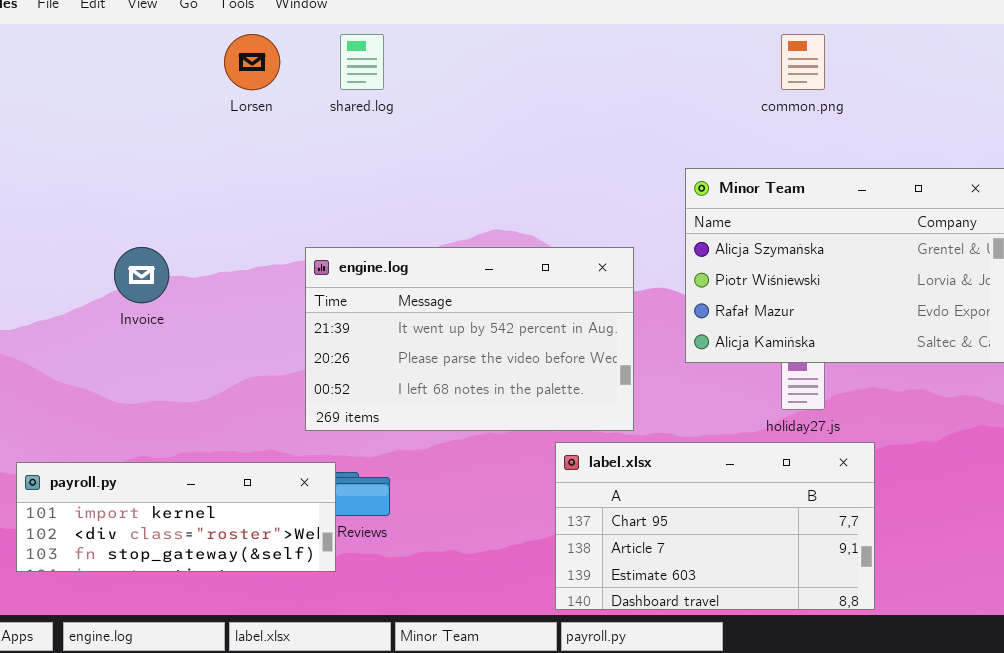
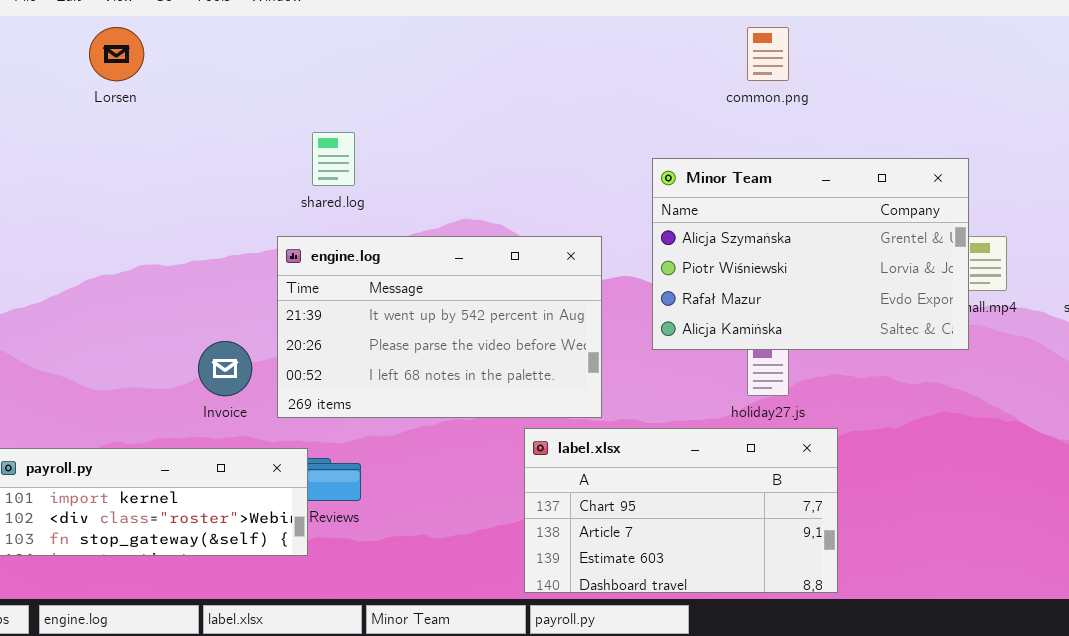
Lorsen: [224,34,280,90] -> [89,27,144,81], moved
shared.log: [340,34,384,90] -> [312,132,355,186], moved
Invoice: [114,247,169,303] -> [198,341,252,396], moved

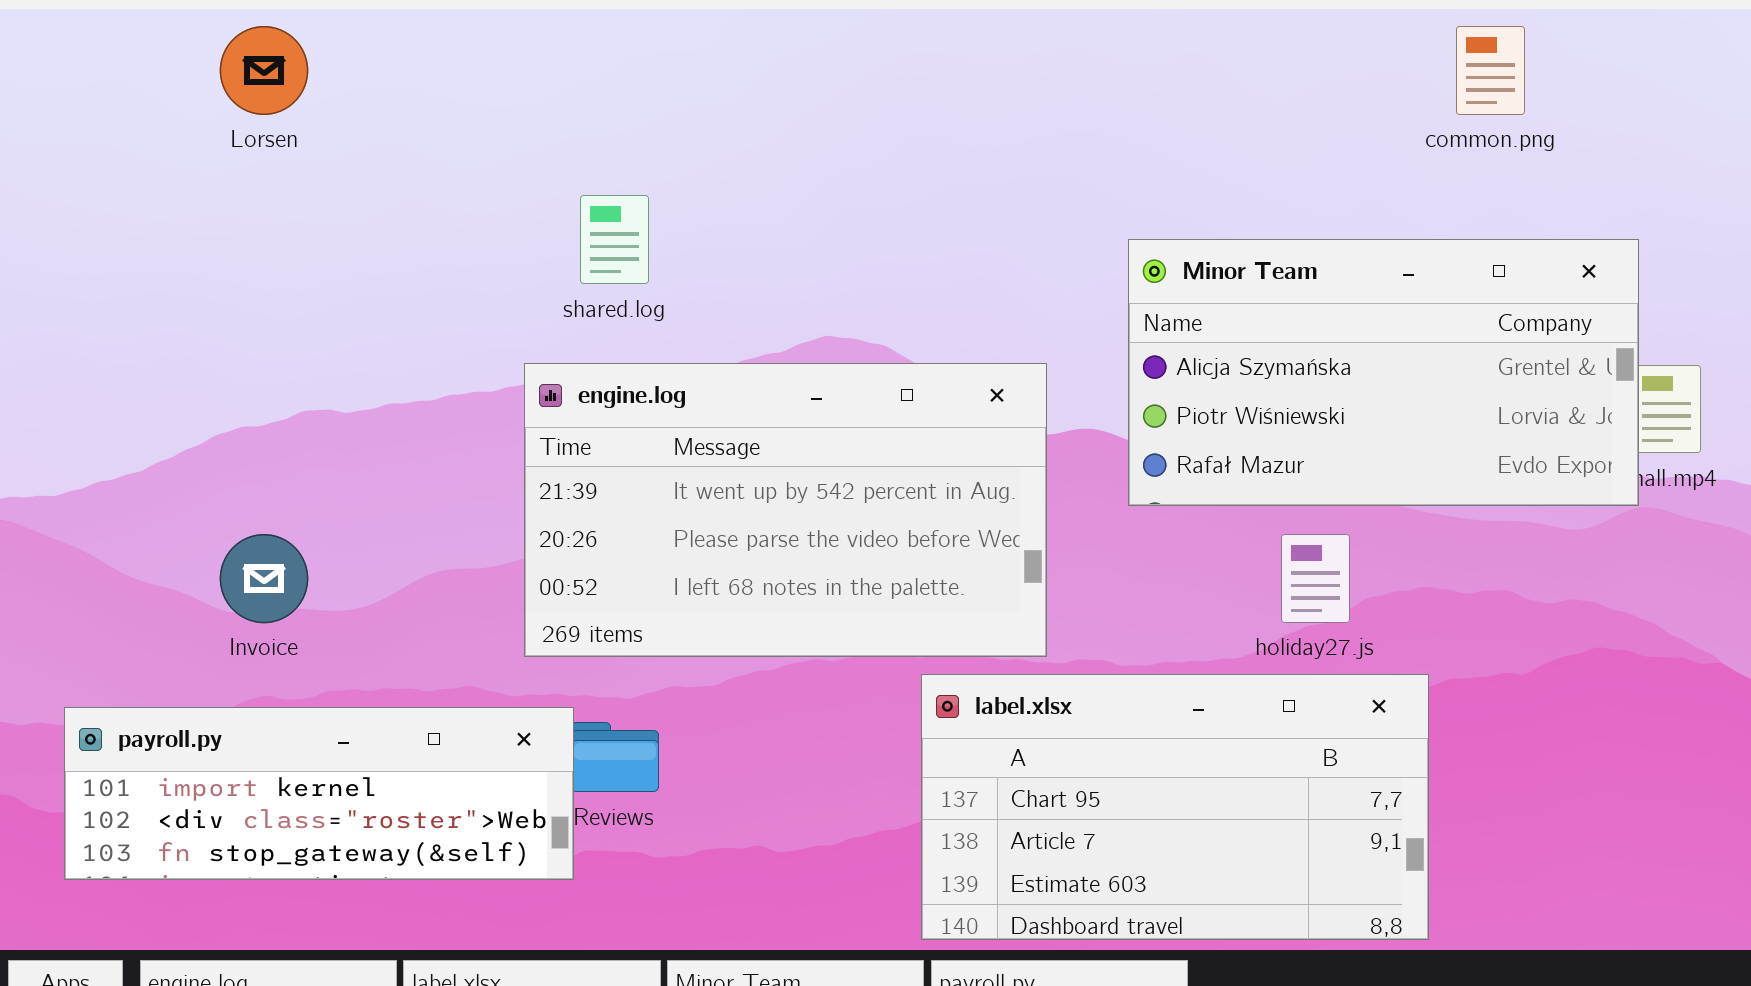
common.png: [747,27,789,81] -> [1456,26,1525,115], moved
Minor Team: [652,158,969,350] -> [1128,239,1639,506], resized
Invoice: [198,341,252,396] -> [220,534,308,623], moved

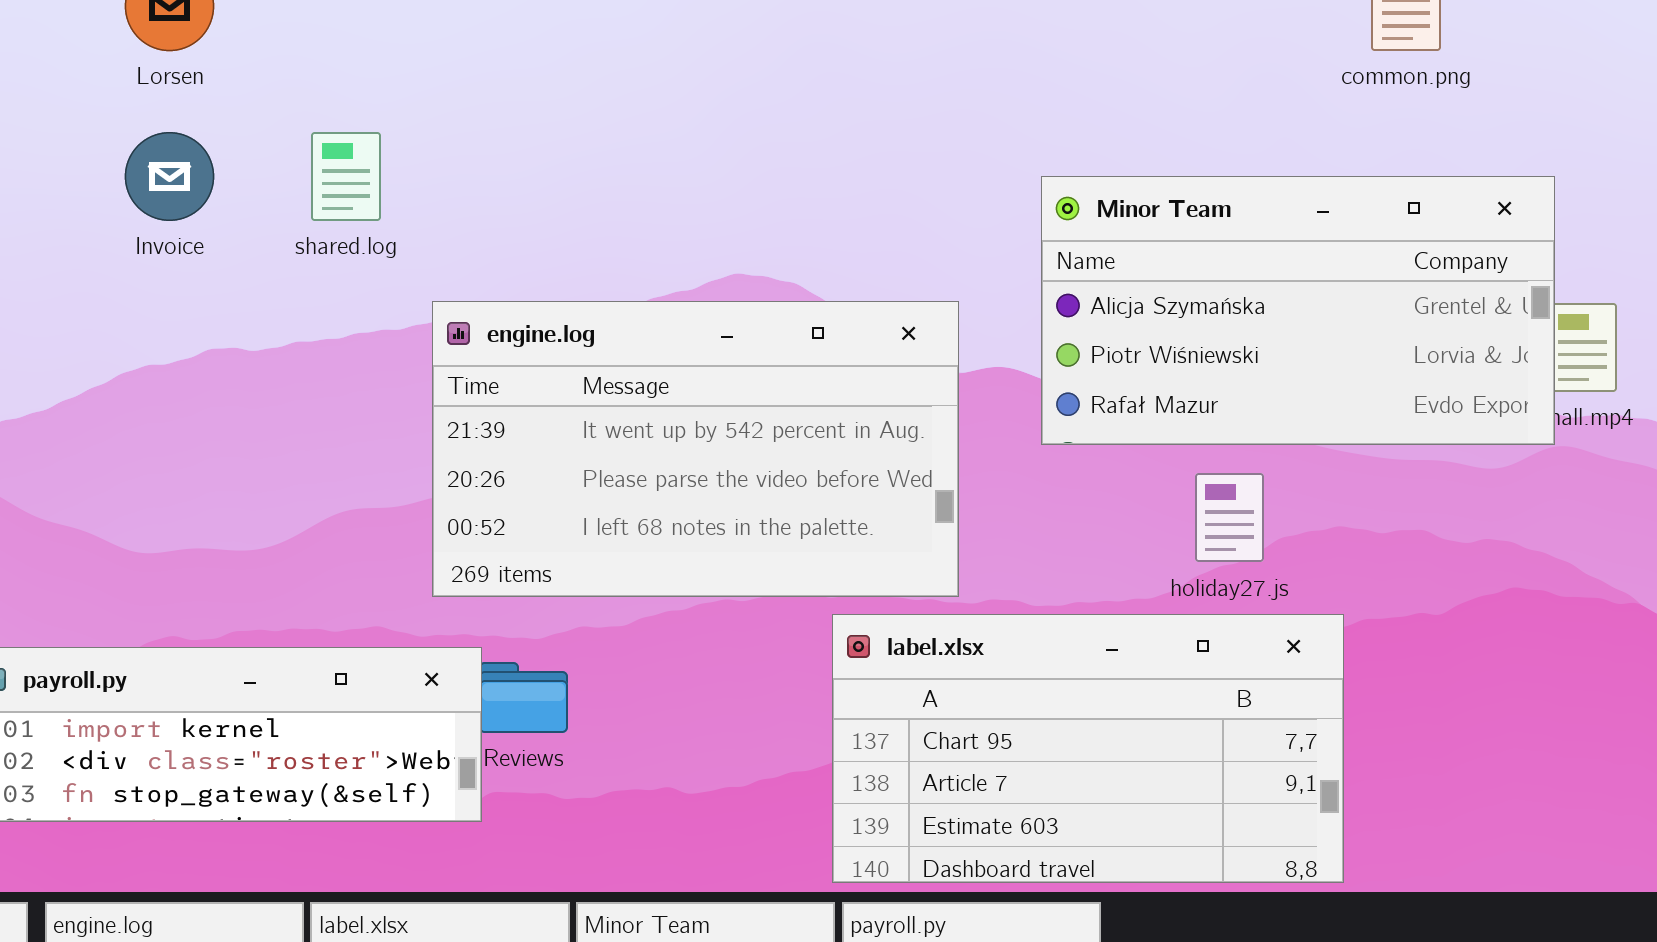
shared.log: [580,195,649,284] -> [311,132,381,221], moved
Invoice: [220,534,308,623] -> [125,132,214,221], moved

